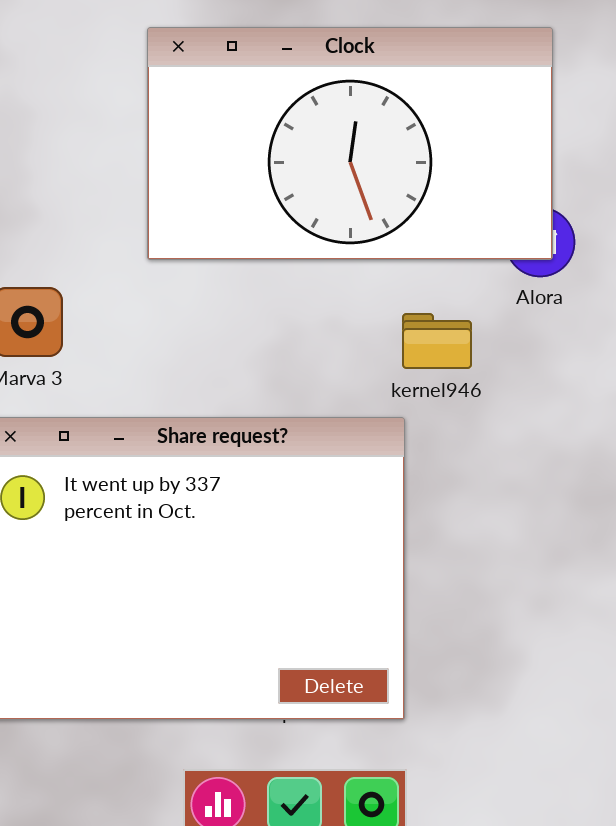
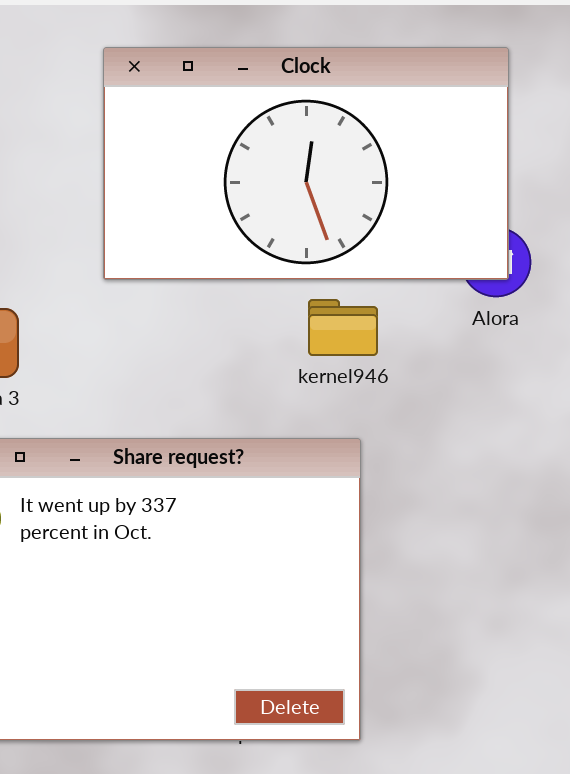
kernel946: [402,313,472,369] -> [308,299,378,356], moved

